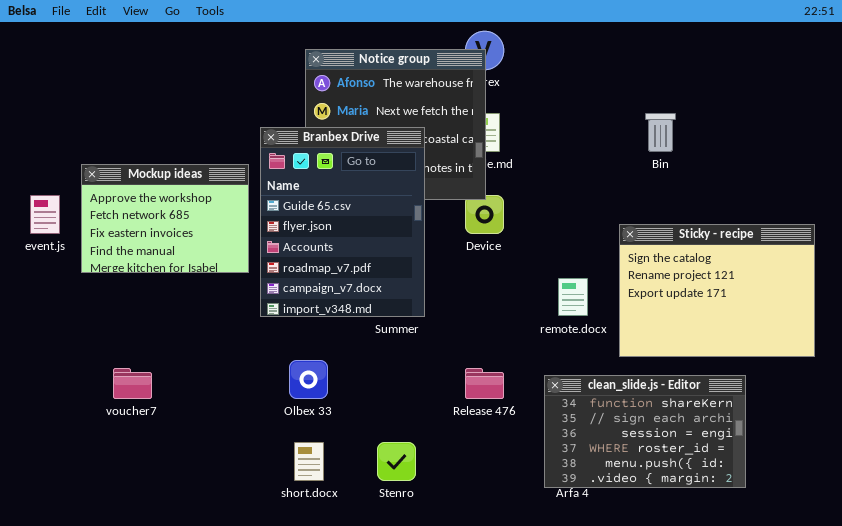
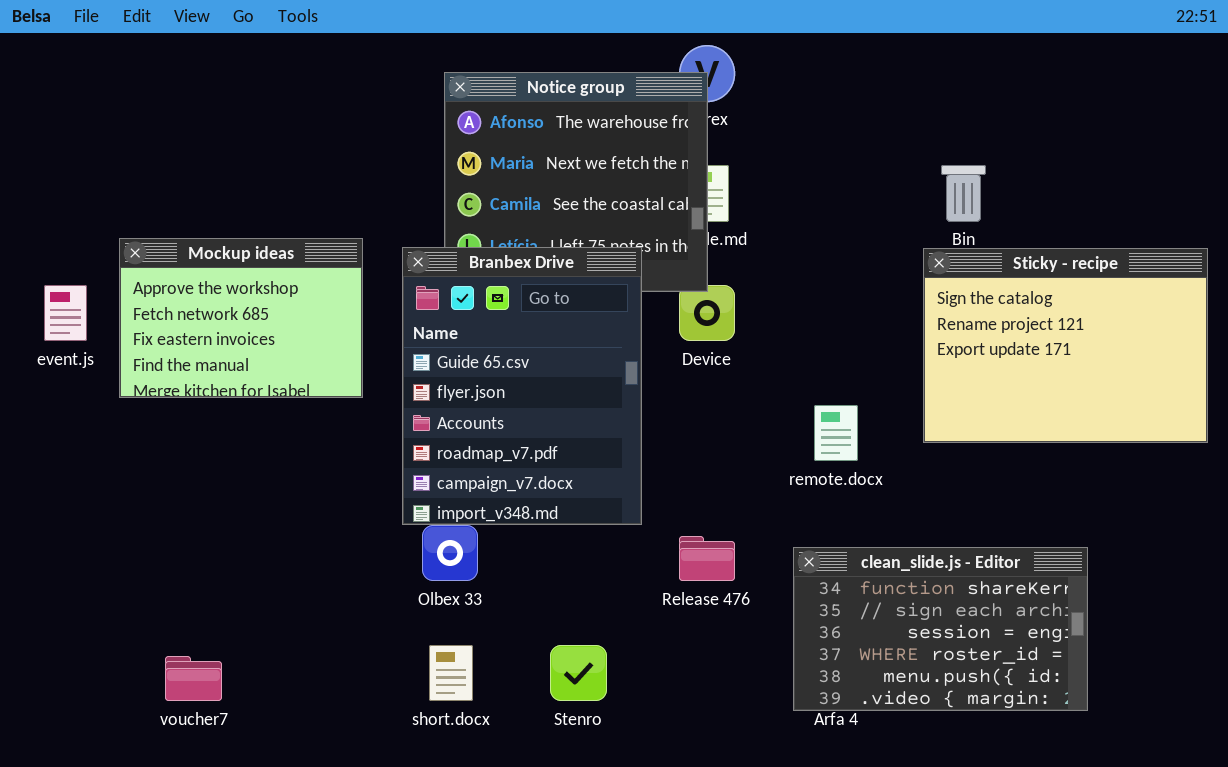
Branbex Drive: [260,127,425,317] -> [402,247,642,525], moved
Sticky - recipe: [619,224,815,357] -> [923,248,1208,443], moved
voucher7: [113,368,152,399] -> [165,656,222,701], moved

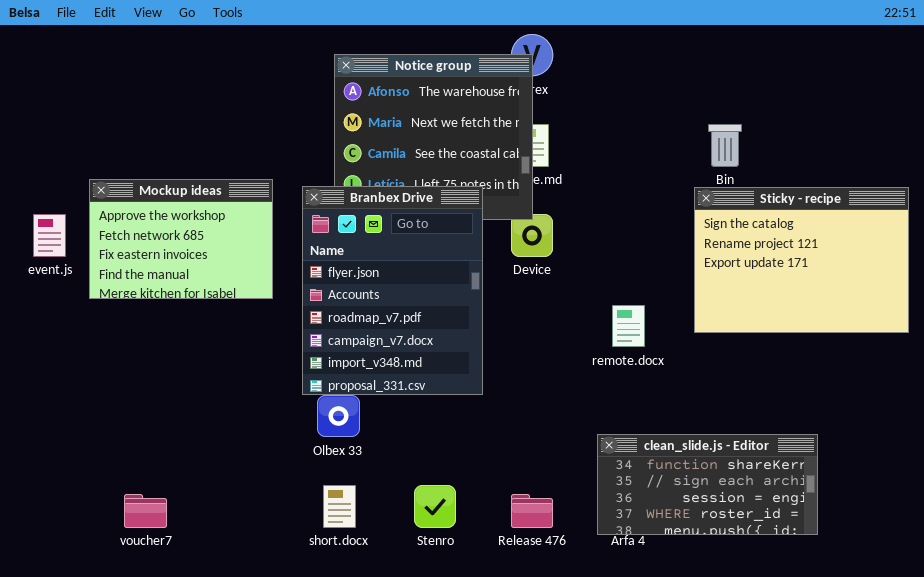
Branbex Drive: [402,247,642,525] -> [302,186,483,395], scrolled down 1 row
Release 476: [679,536,735,581] -> [511,494,553,528], moved
clean_slide.js - Editor: [793,547,1088,711] -> [597,434,818,535], resized

